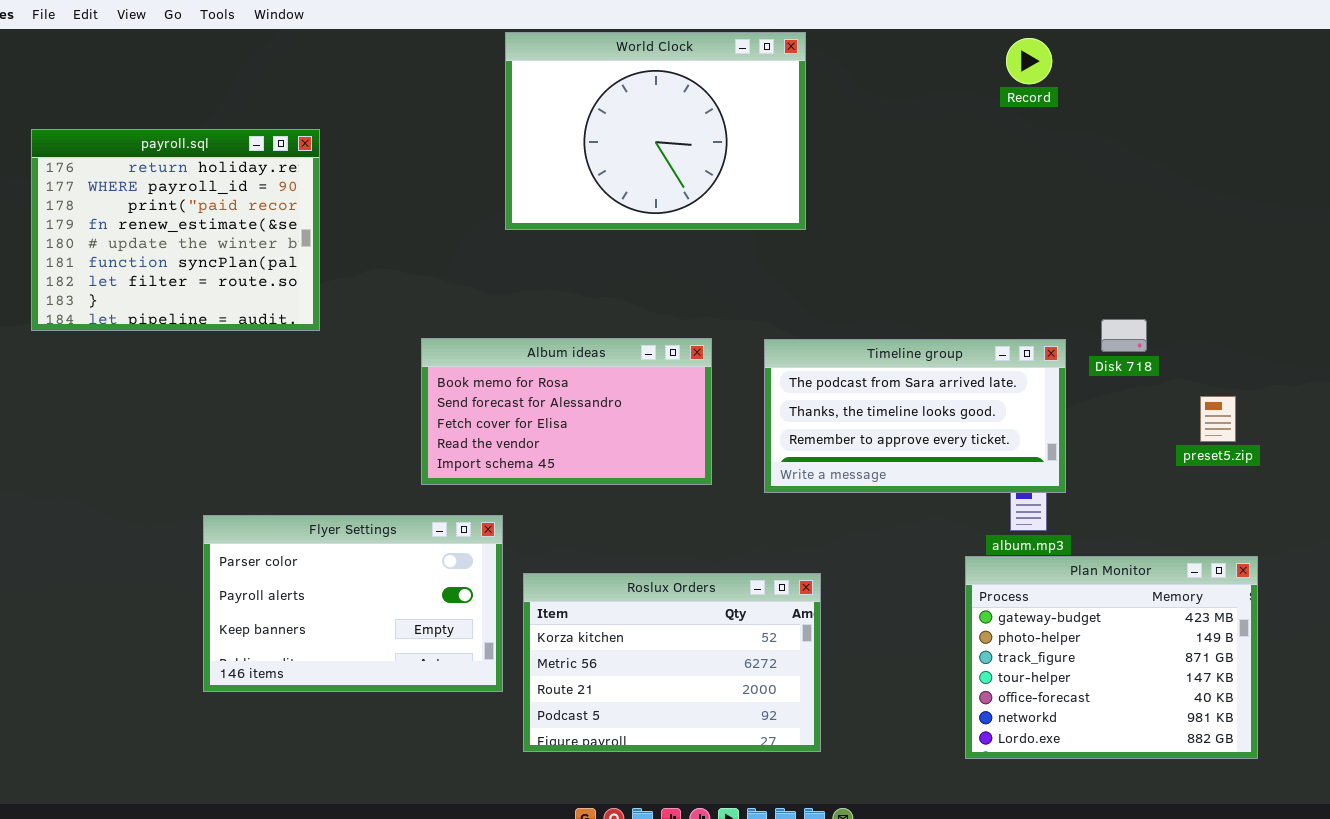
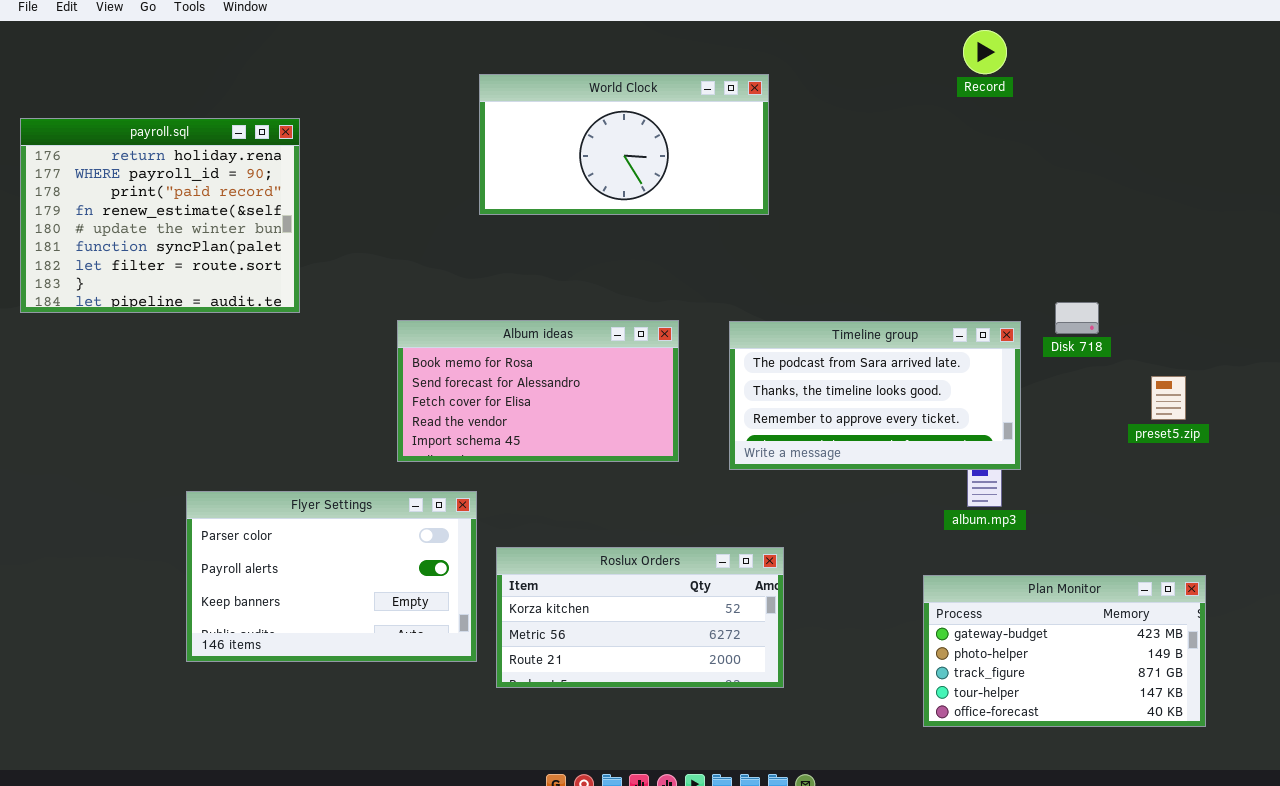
World Clock: [505,32,806,230] -> [479,74,769,215], resized
Plan Monitor: [965,556,1258,759] -> [923,575,1206,727], resized
Roslux Orders: [523,573,821,752] -> [496,547,784,688], resized

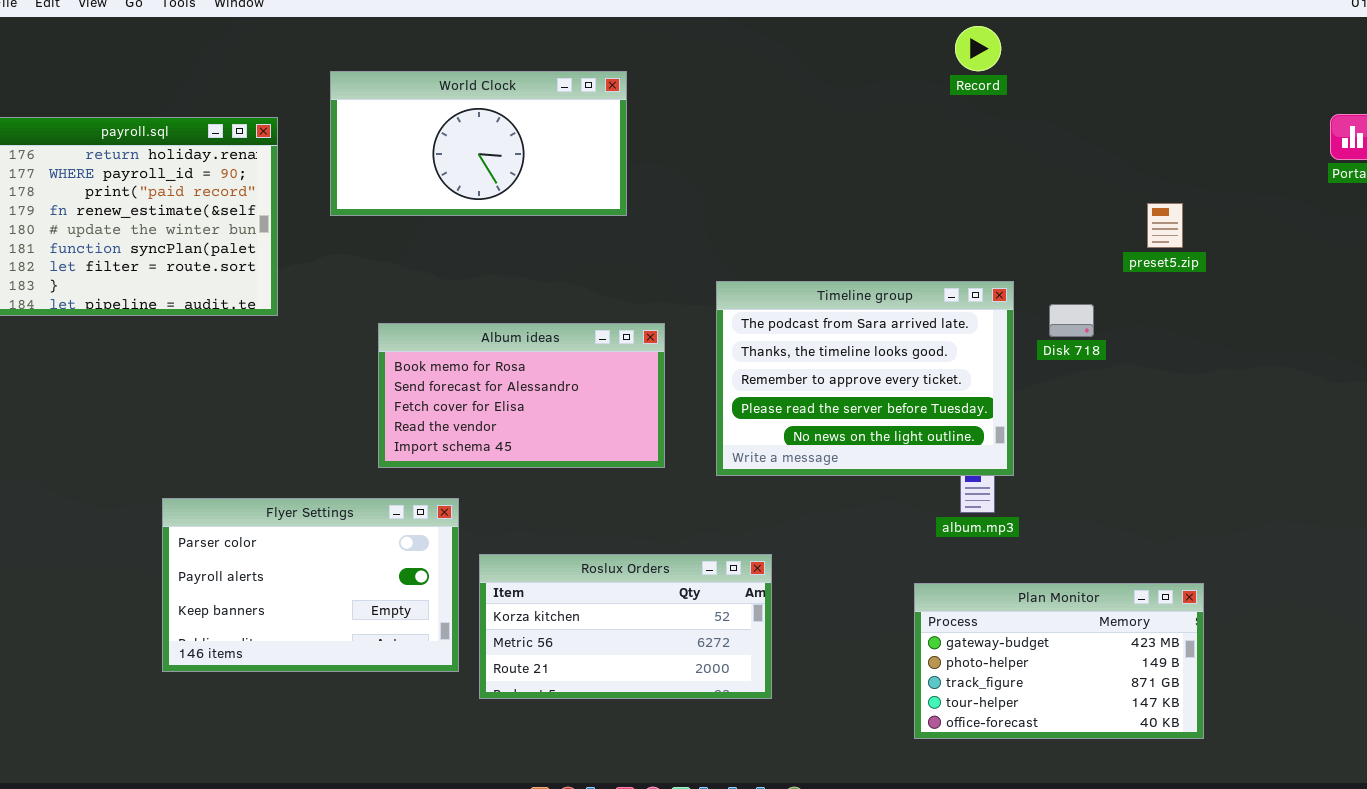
World Clock: [479,74,769,215] -> [330,71,627,216], moved
Timeline group: [729,321,1021,470] -> [716,281,1014,476], resized
preset5.zip: [1151,376,1186,420] -> [1147,203,1183,248], moved

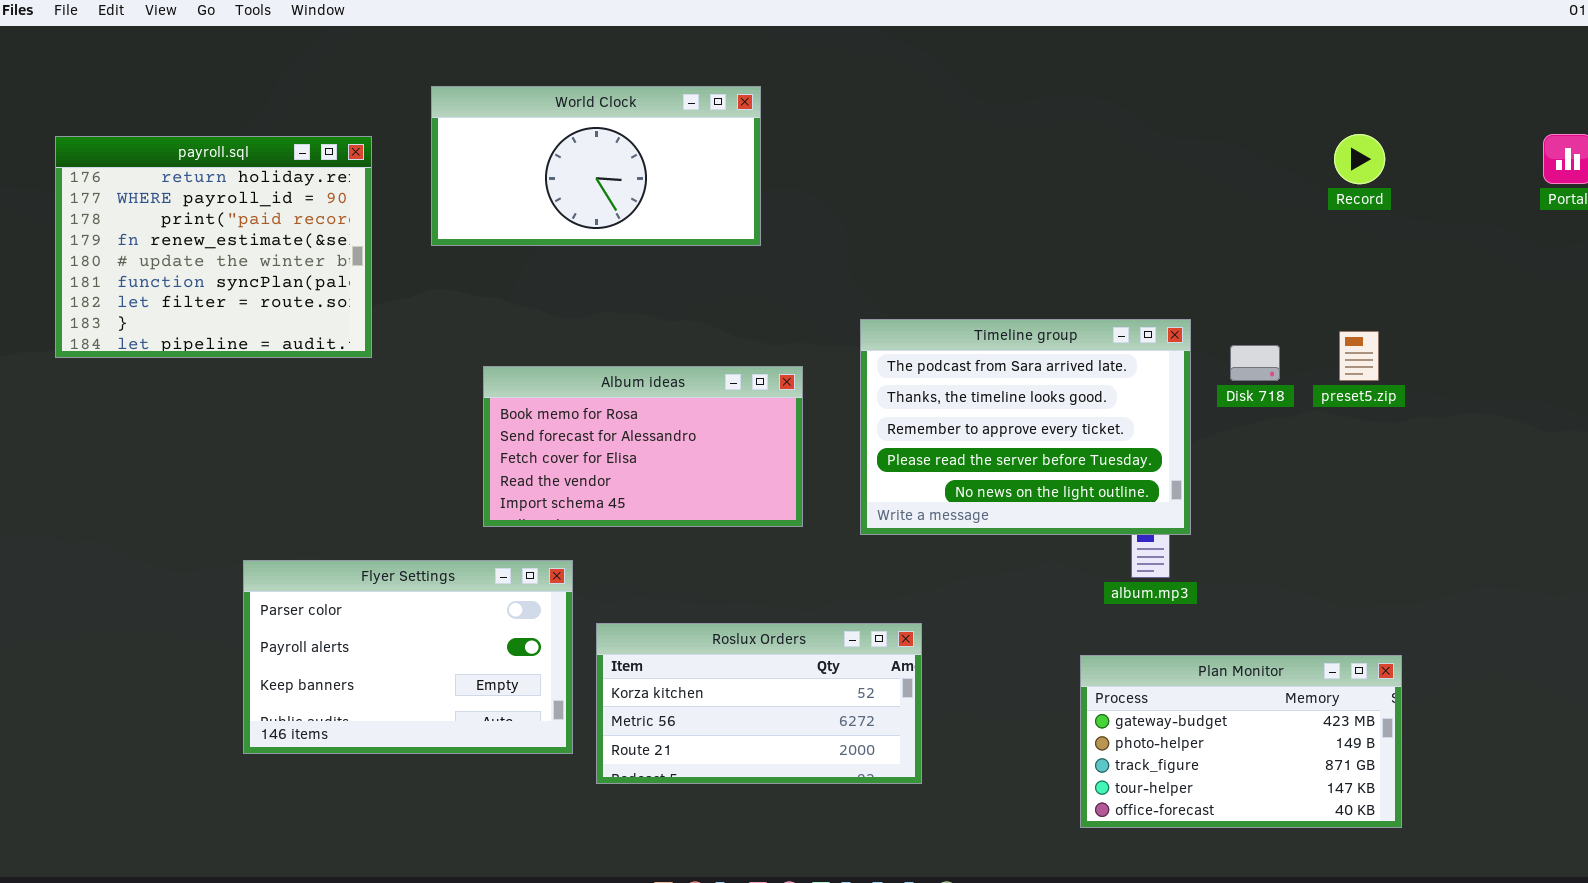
Record: [955,26,1001,71] -> [1334,134,1385,184], moved
preset5.zip: [1147,203,1183,248] -> [1339,331,1379,381], moved

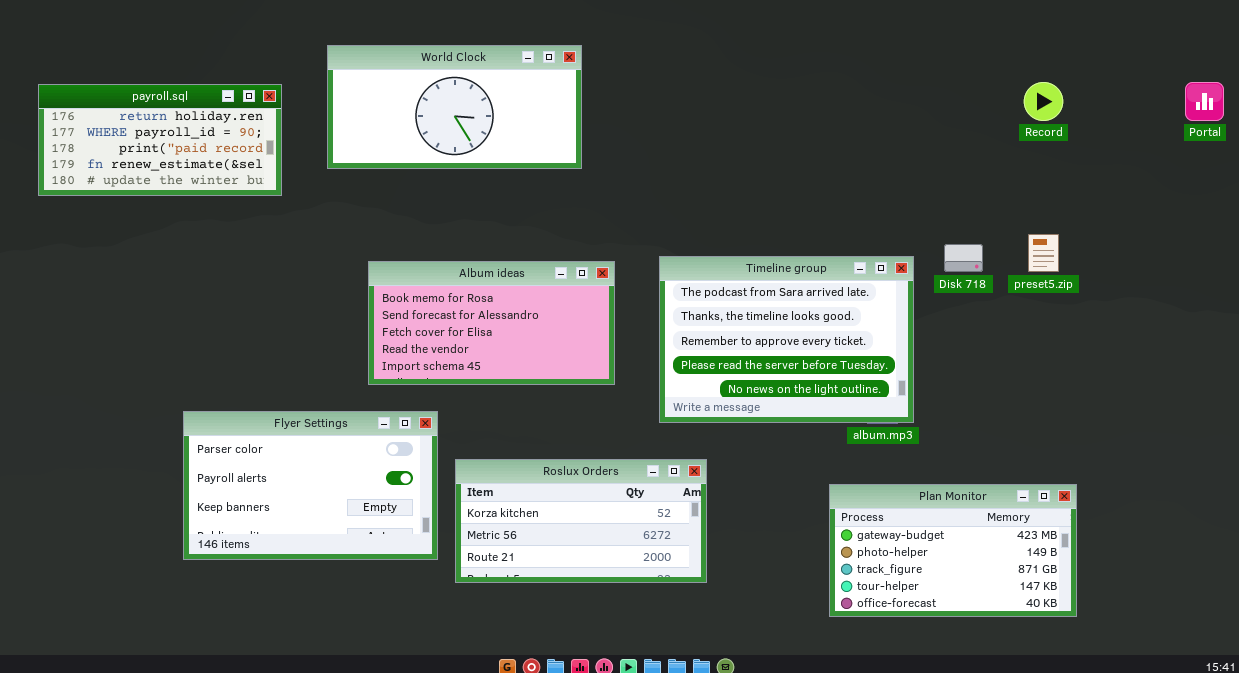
payroll.sql: [55,136,372,358] -> [38,84,282,196], resized
Timeline group: [860,319,1191,535] -> [659,256,914,423], moved

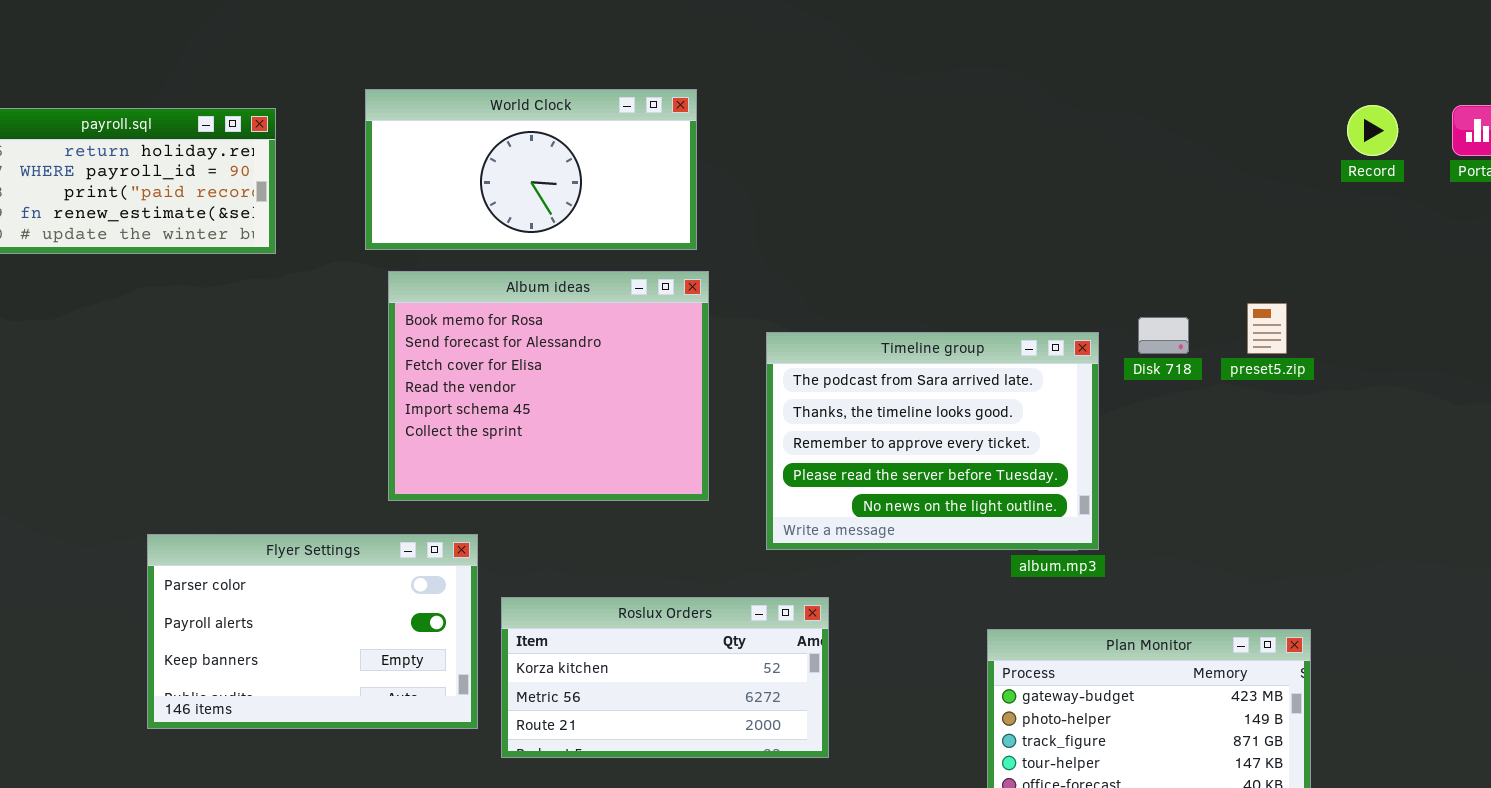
World Clock: [327,45,582,169] -> [365,89,697,250], moved
Record: [1024,82,1063,121] -> [1347,105,1398,156], moved
Album ideas: [368,261,615,385] -> [388,271,709,501], resized

